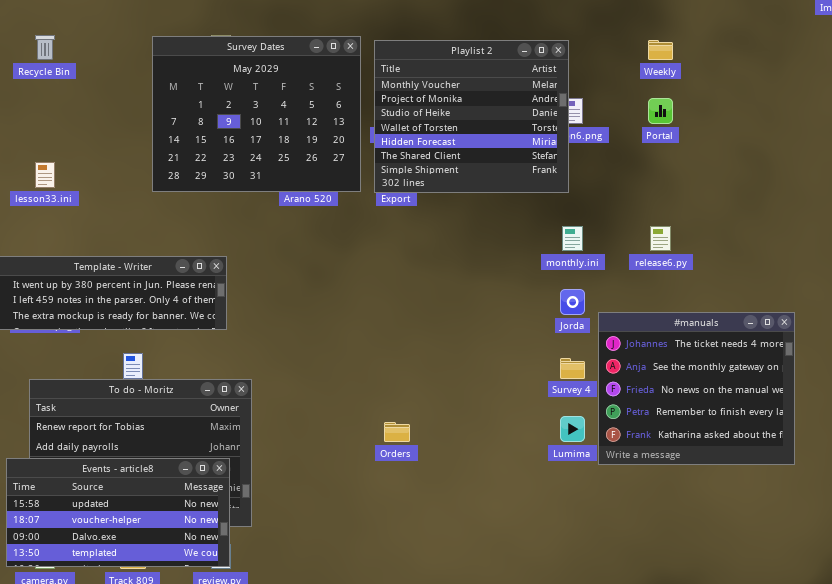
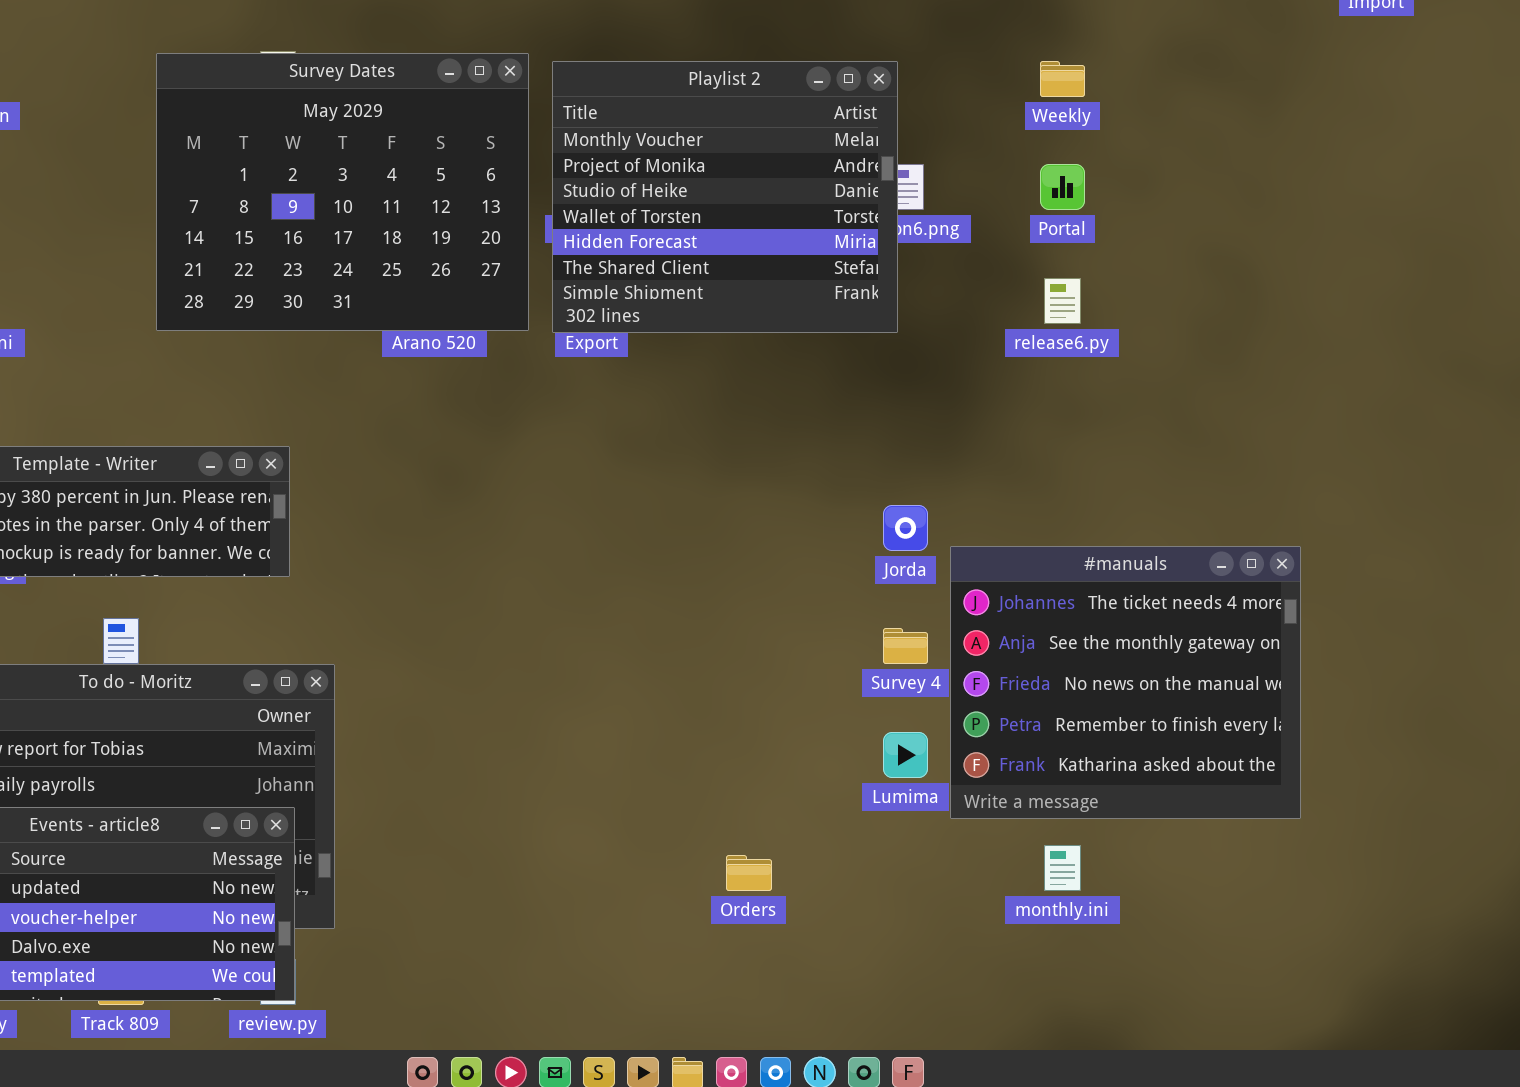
monthly.ini: [562,226,583,251] -> [1044,845,1081,891], moved
release6.py: [650,226,671,251] -> [1044,278,1081,324], moved
Orders: [384,422,410,442] -> [726,855,772,891], moved

